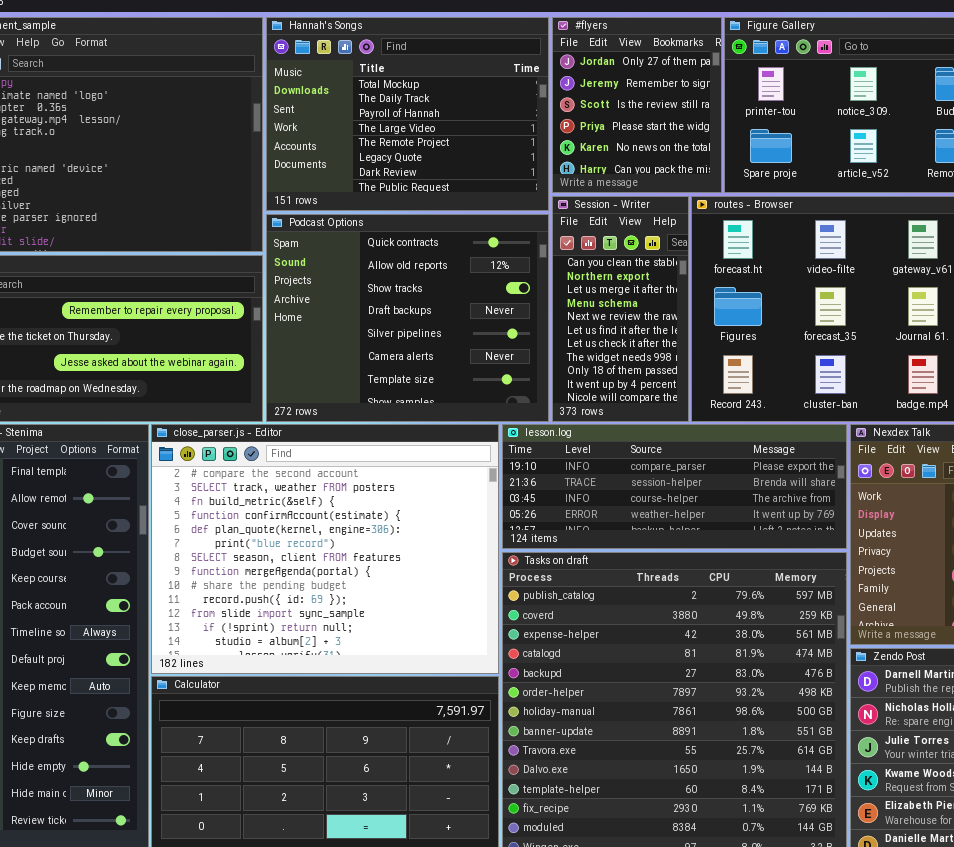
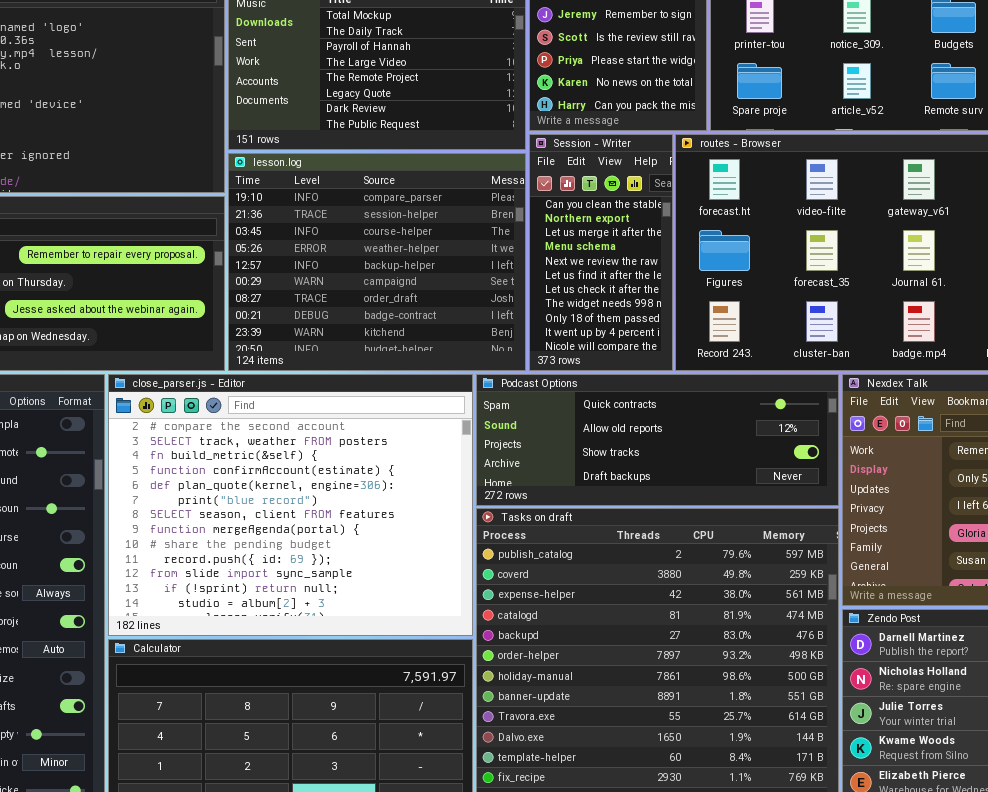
Podcast Options: [266,214,549,422] -> [476,374,839,506], moved, resized
lesson.log: [502,424,847,549] -> [228,153,526,371], moved, resized

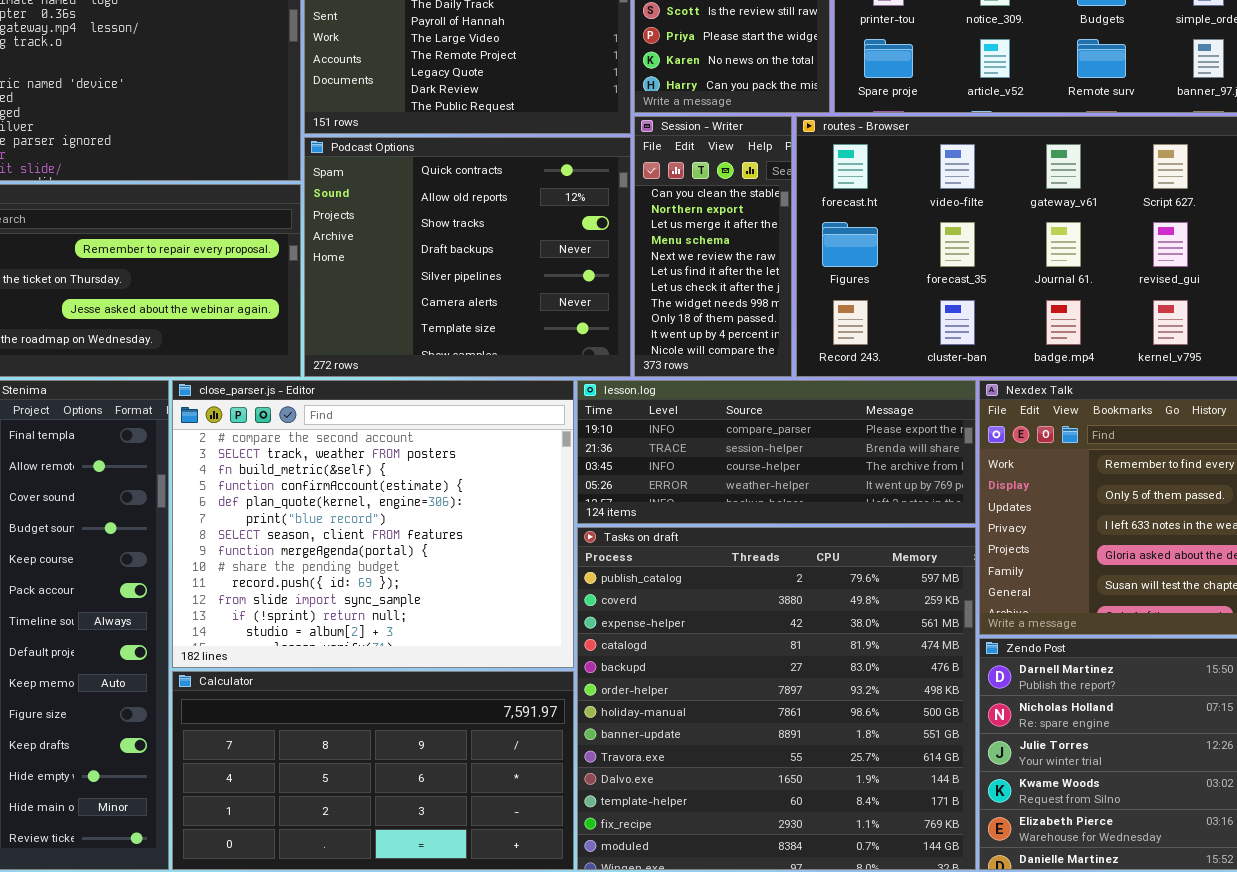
lesson.log: [228,153,526,371] -> [577,380,976,524], moved, resized
Podcast Options: [476,374,839,506] -> [304,137,631,377], moved, resized

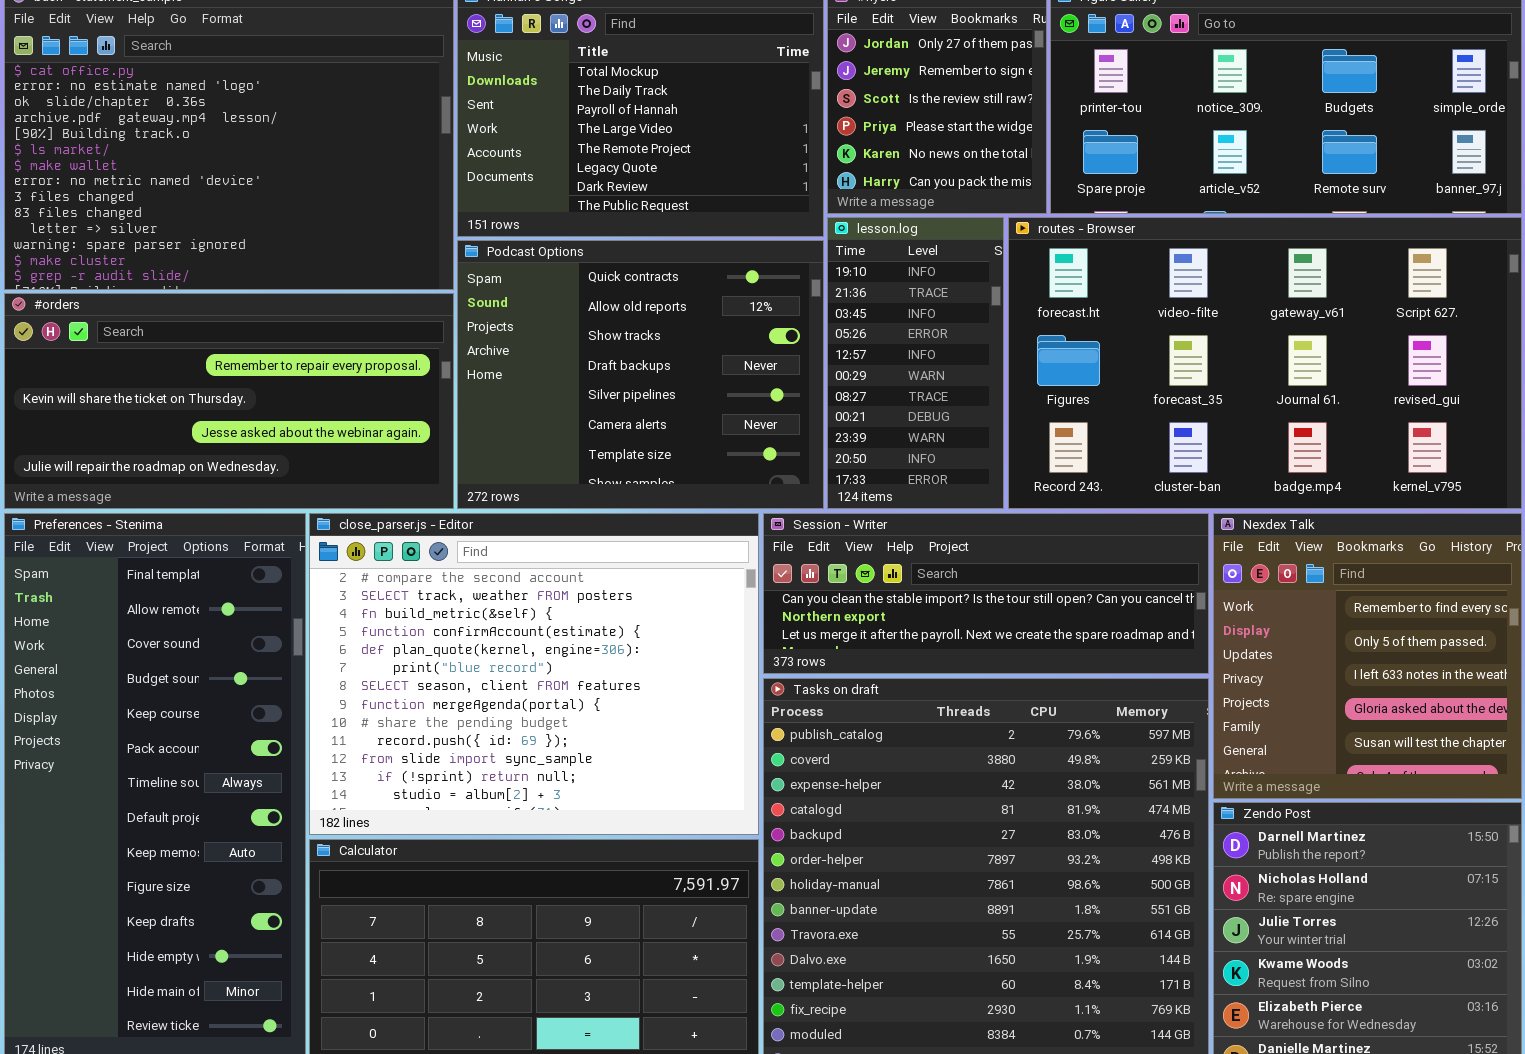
Session - Writer: [634,116,792,377] -> [763,513,1209,674], moved, resized
lesson.log: [577,380,976,524] -> [827,217,1004,509], moved, resized

